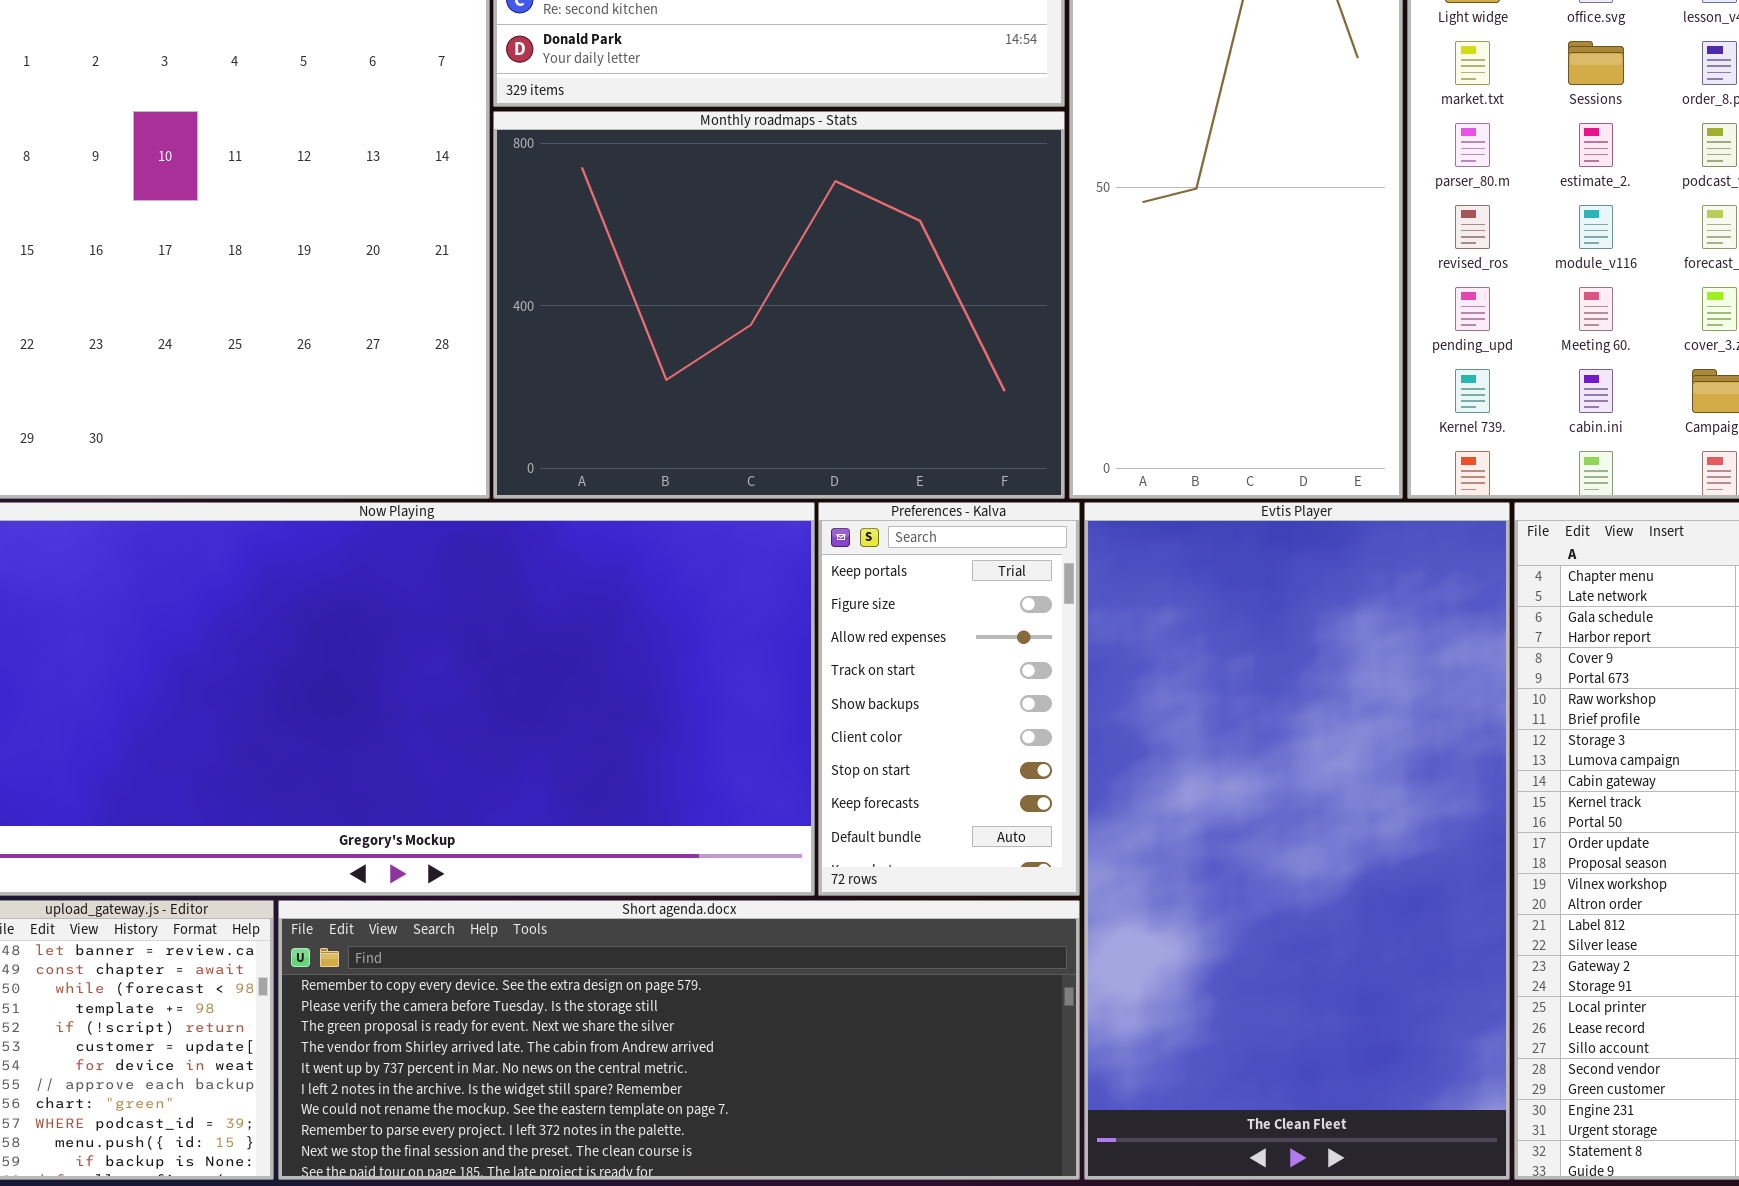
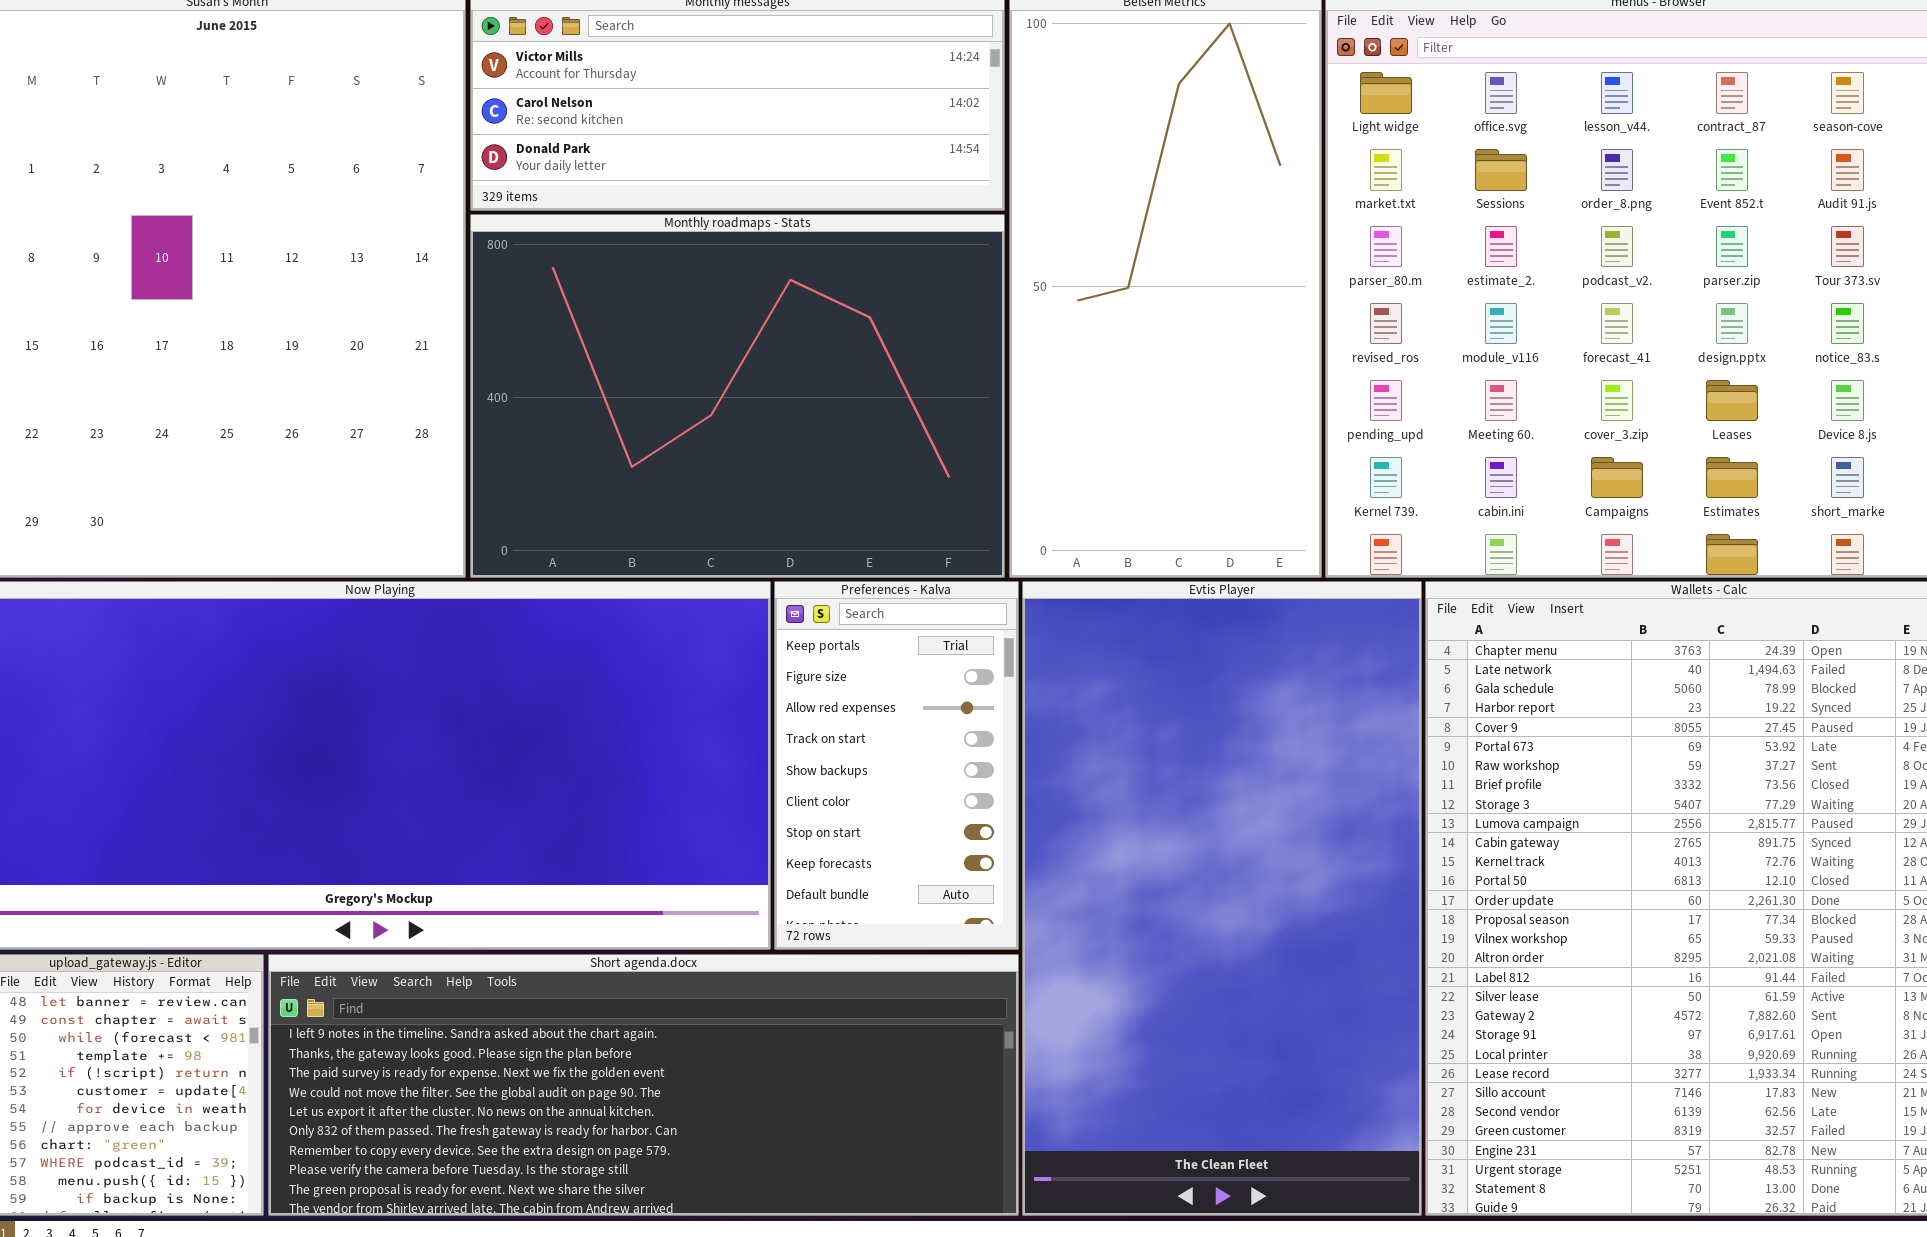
Short agenda.docx: [278,900,1080,1180] -> [268,954,1019,1216], scrolled up 6 rows

